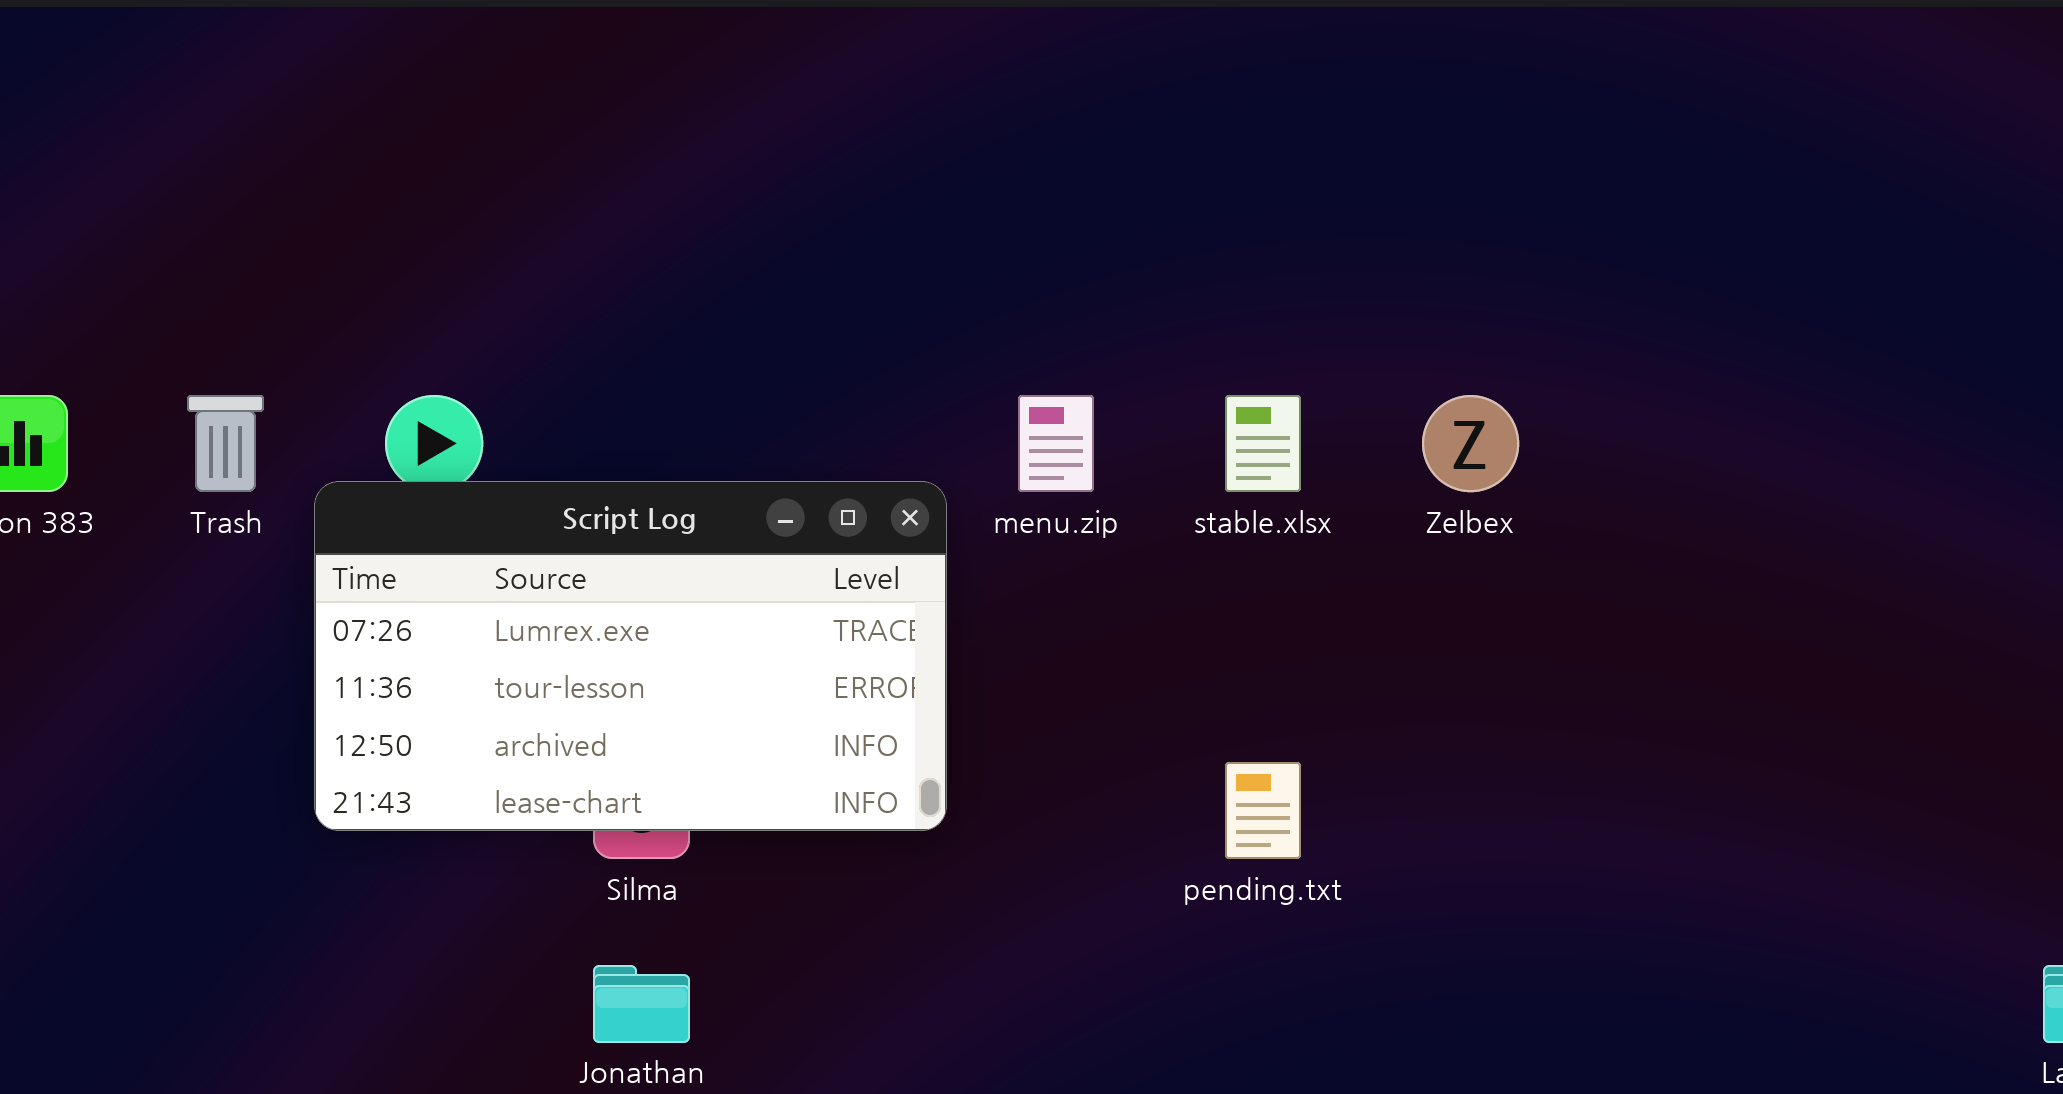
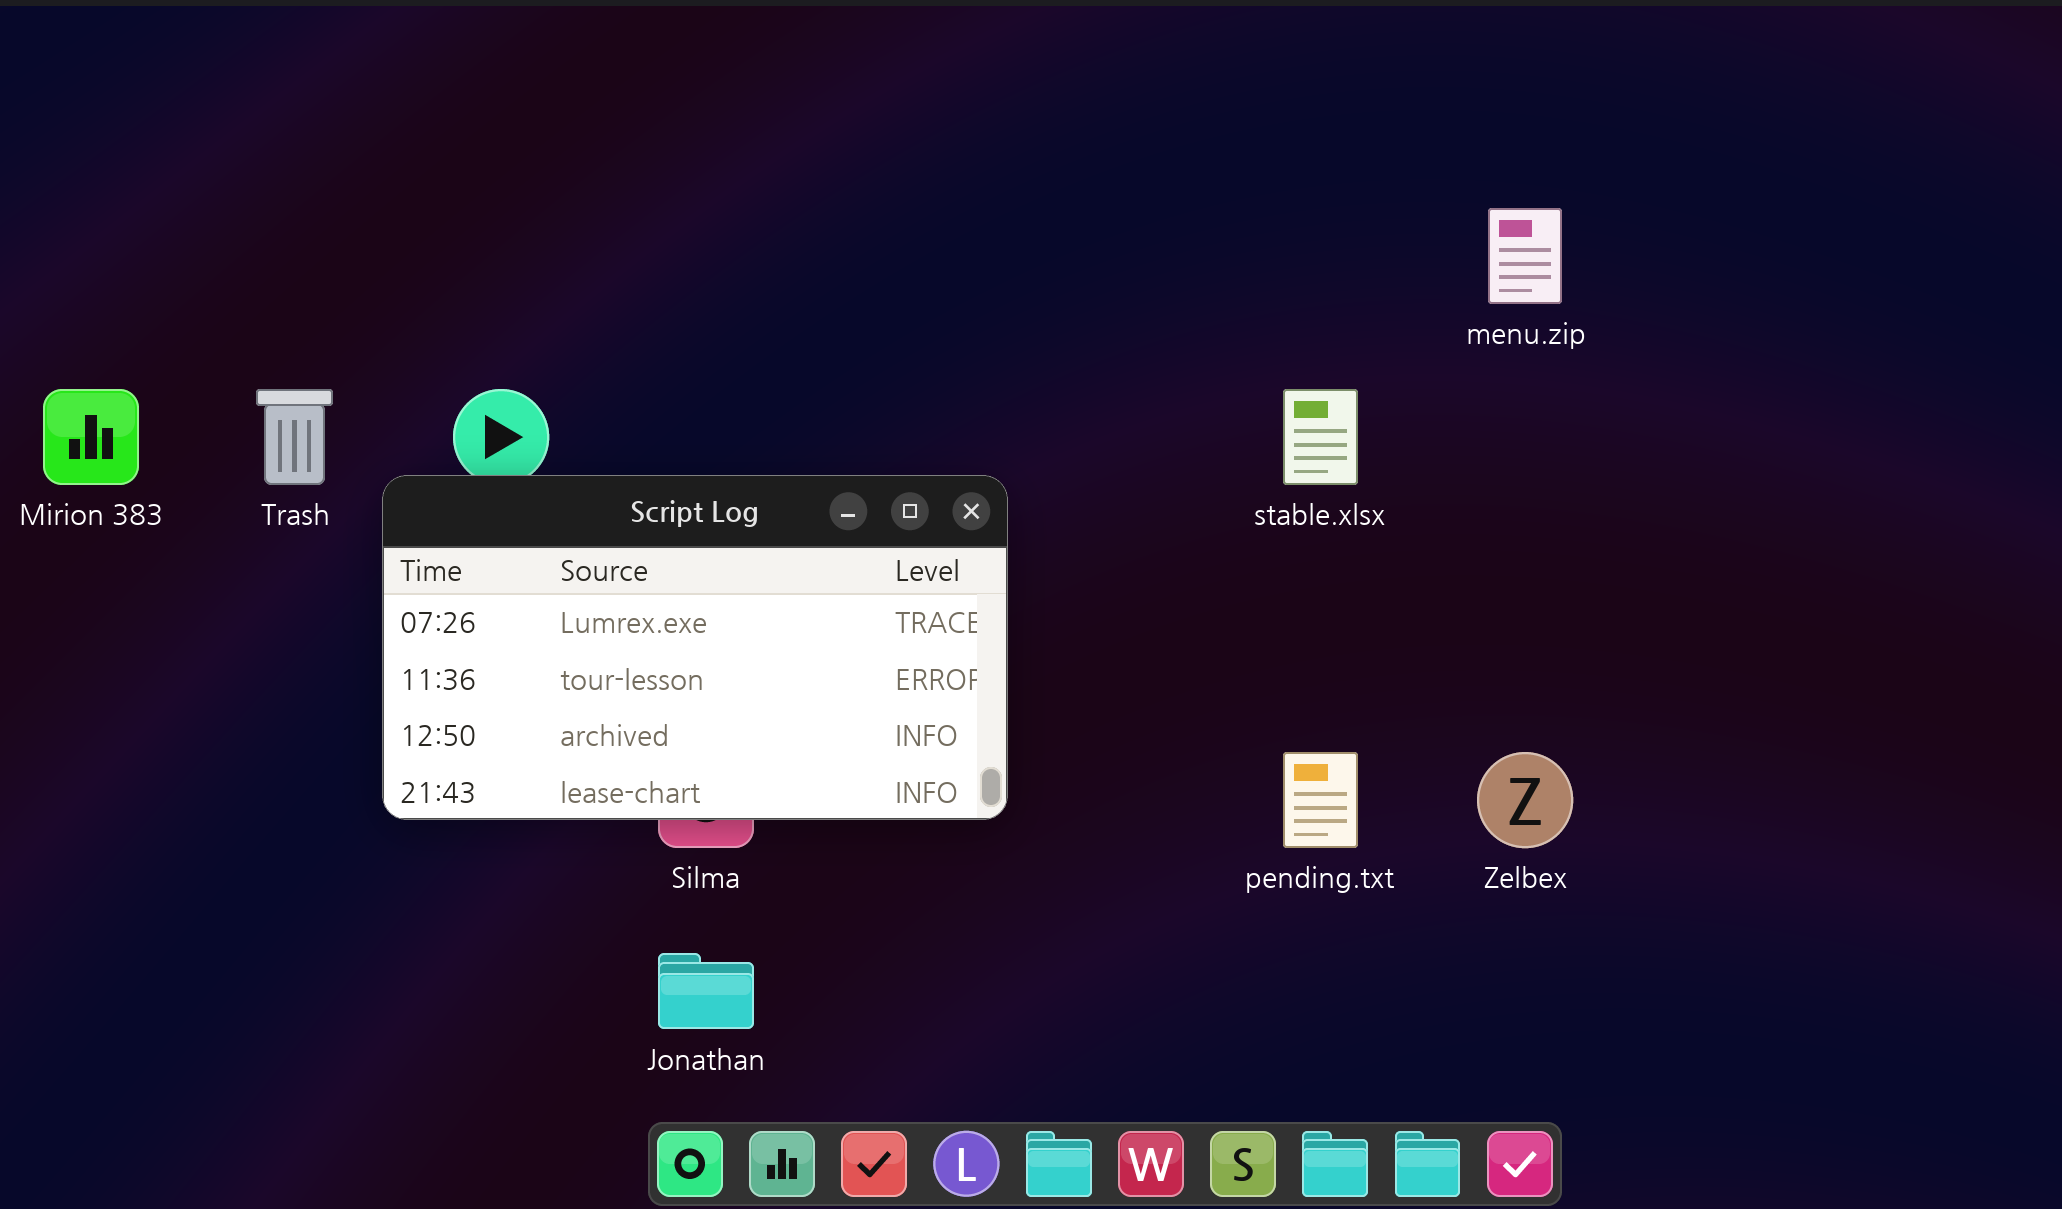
menu.zip: [1018,395,1094,492] -> [1488,208,1562,304], moved
Zelbex: [1422,395,1519,492] -> [1477,752,1573,848], moved

